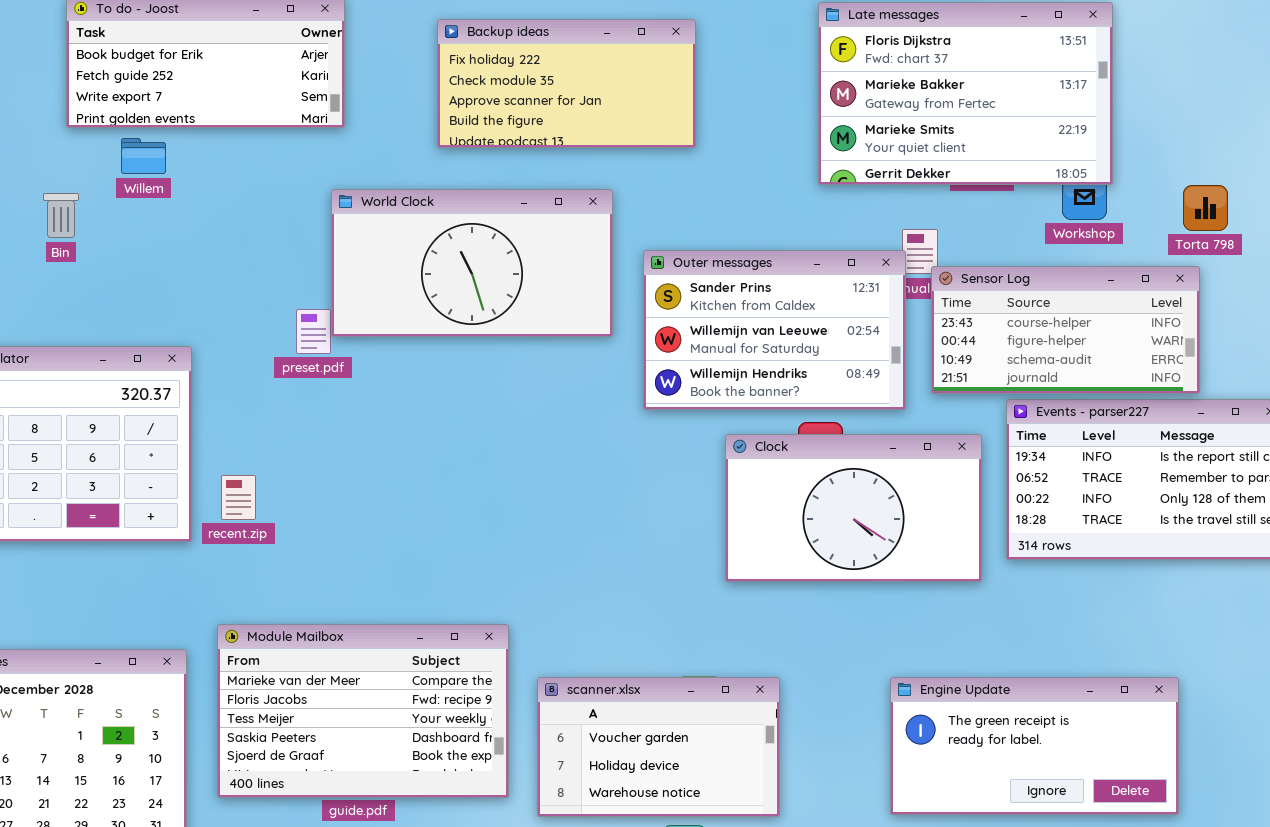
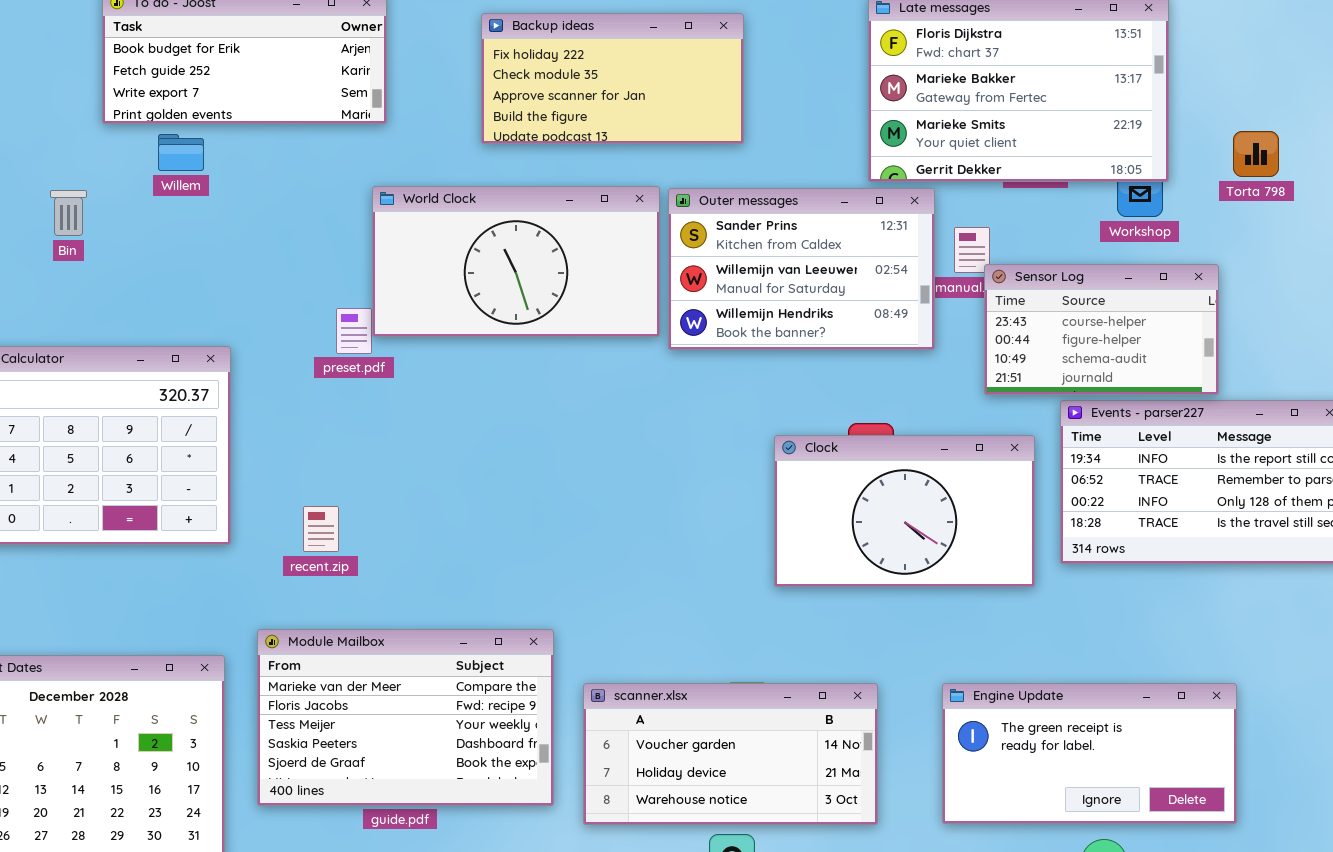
Torta 798: [1183,185,1228,231] -> [1233,131,1279,177], moved
Bin: [43,193,79,238] -> [50,190,87,236], moved
Outer messages: [643,250,906,410] -> [668,188,935,350], moved
Sensor Log: [931,266,1200,394] -> [984,264,1219,395], resized
recent.zip: [221,475,256,520] -> [303,506,339,552], moved
scanner.xlsx: [537,677,780,817] -> [583,683,878,825], resized

